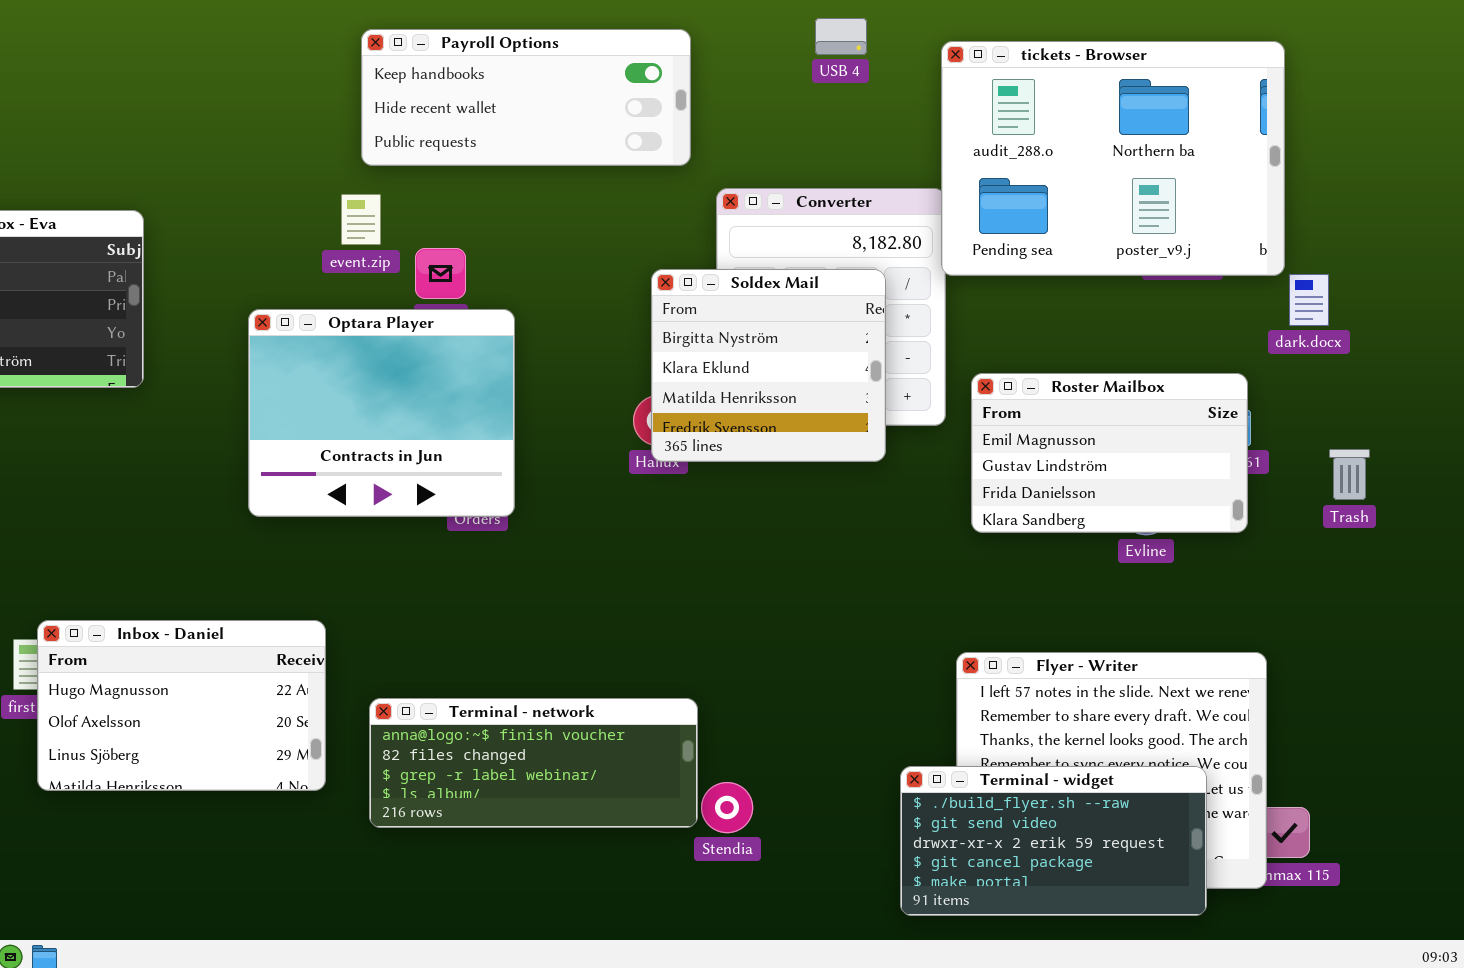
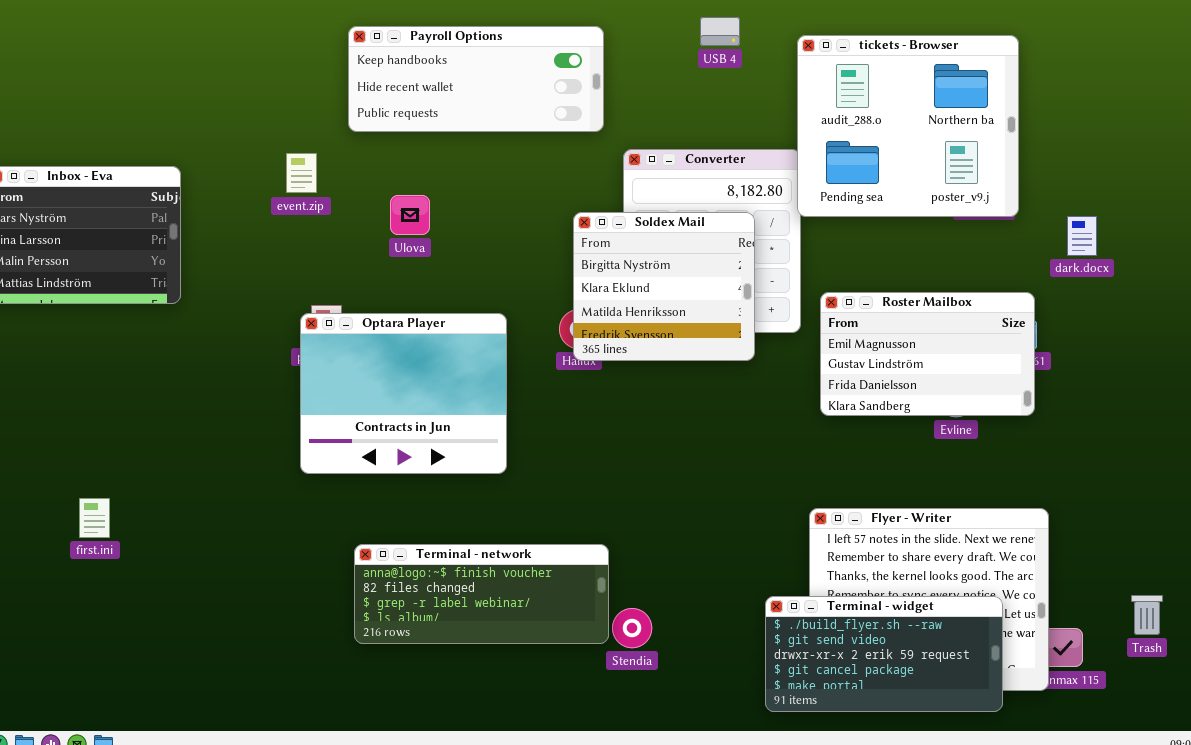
tickets - Browser: [941,41,1285,276] -> [797,35,1019,217], resized
event.zip: [341,194,381,245] -> [286,153,317,193], moved
Optara Player: [248,309,515,517] -> [300,313,507,474], moved
Trash: [1329,449,1370,500] -> [1131,595,1163,635], moved
Inbox - Daniel: [37,620,326,791] -> none, closed

